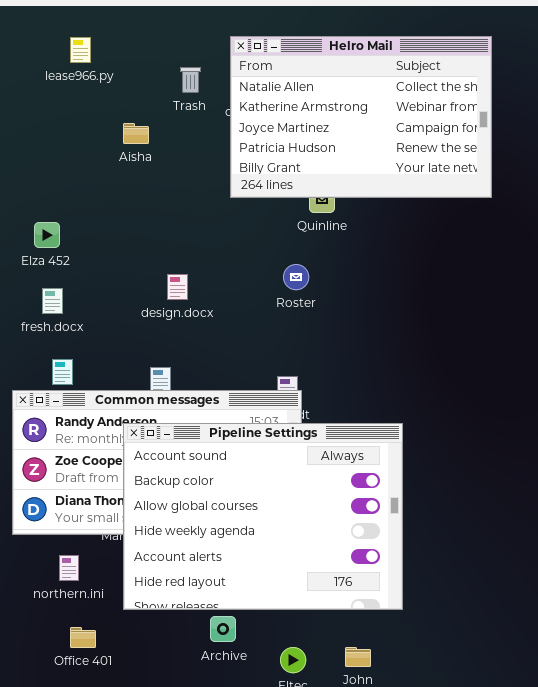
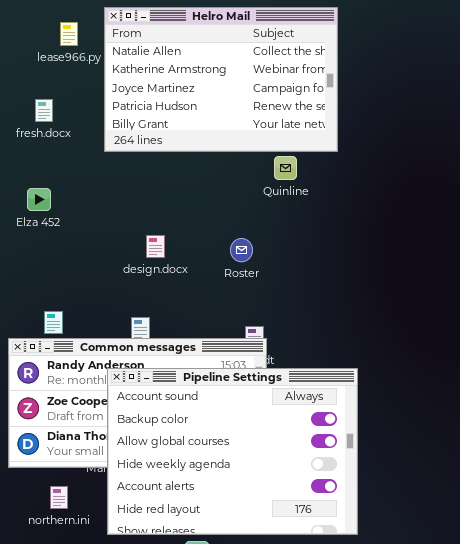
Helro Mail: [230,36,492,198] -> [104,7,338,152], moved
Roster: [283,264,309,290] -> [230,238,253,262], moved
fresh.docx: [42,288,63,314] -> [35,99,53,122], moved

